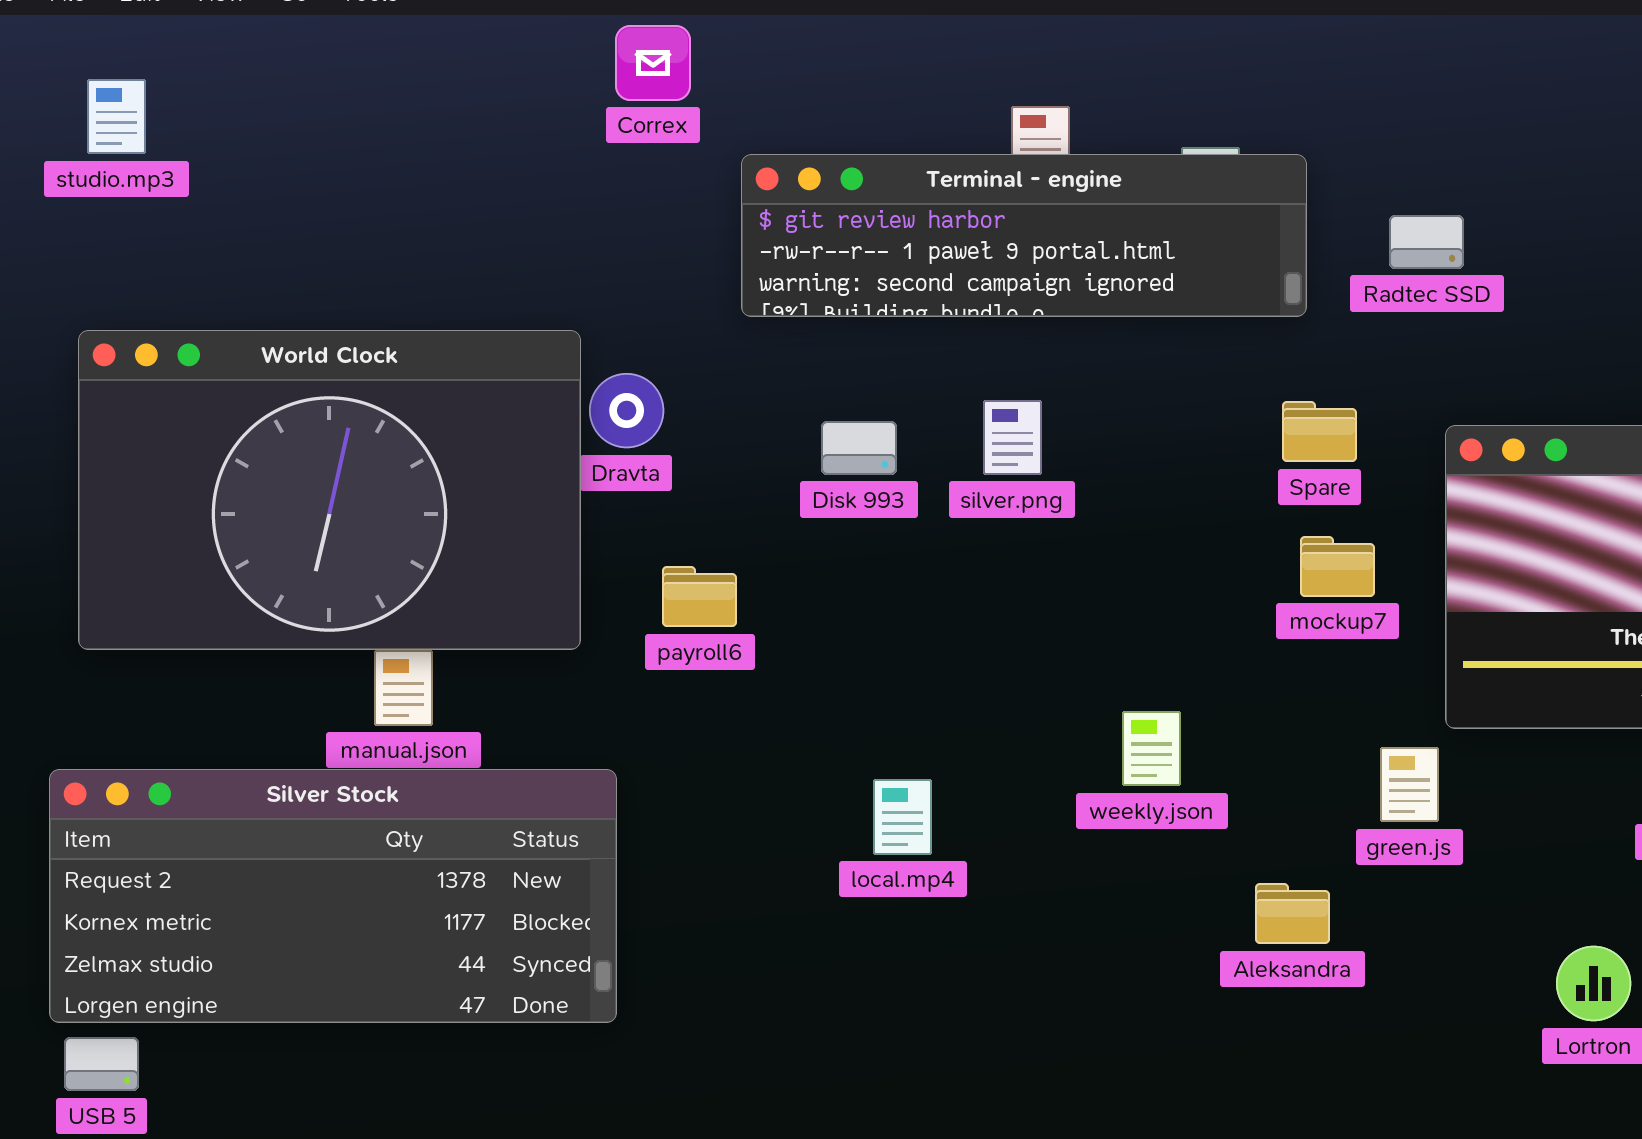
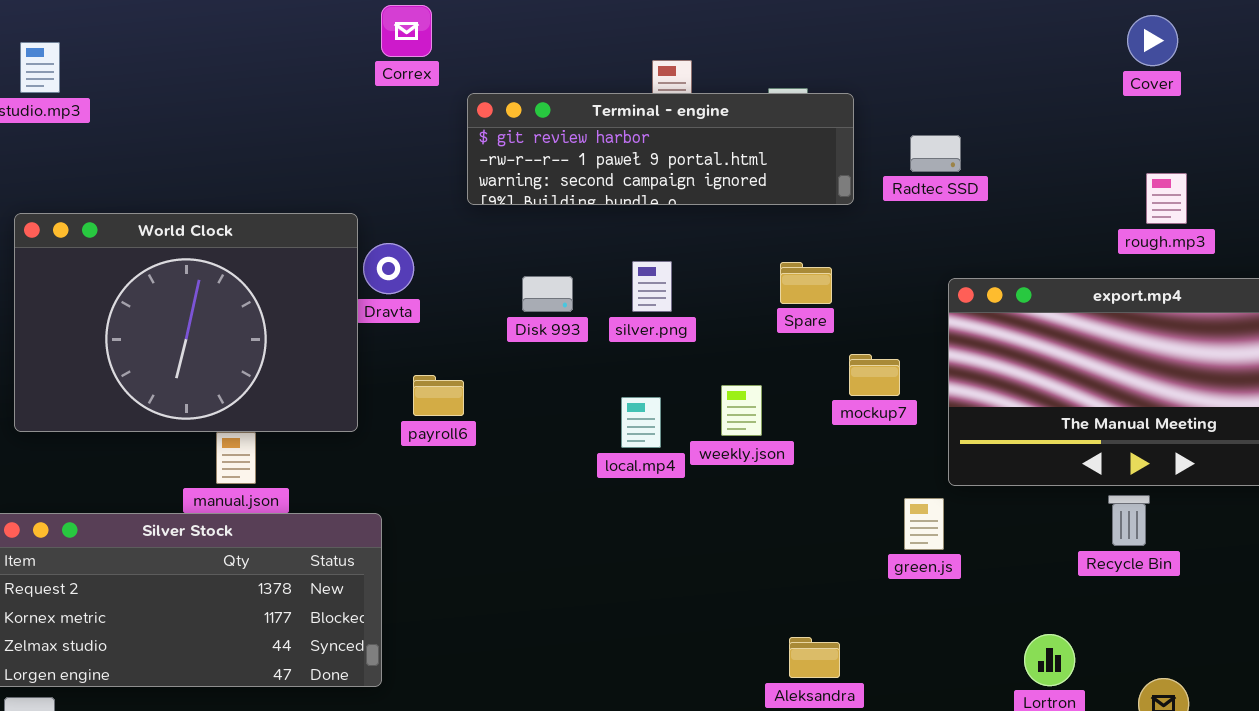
Spare: [1282,401,1357,462] -> [780,262,832,304], moved
weekly.json: [1122,711,1181,786] -> [721,385,762,436], moved
local.mp4: [873,779,932,855] -> [621,397,661,448], moved
Aleksandra: [1255,883,1330,944] -> [789,637,840,678], moved

